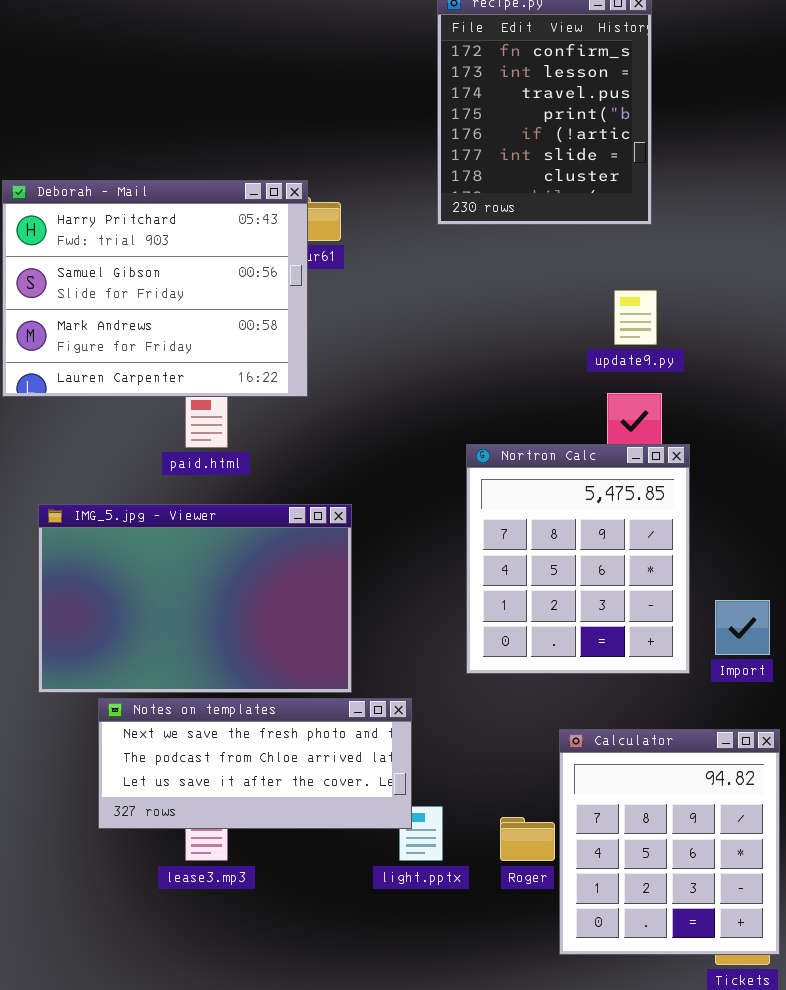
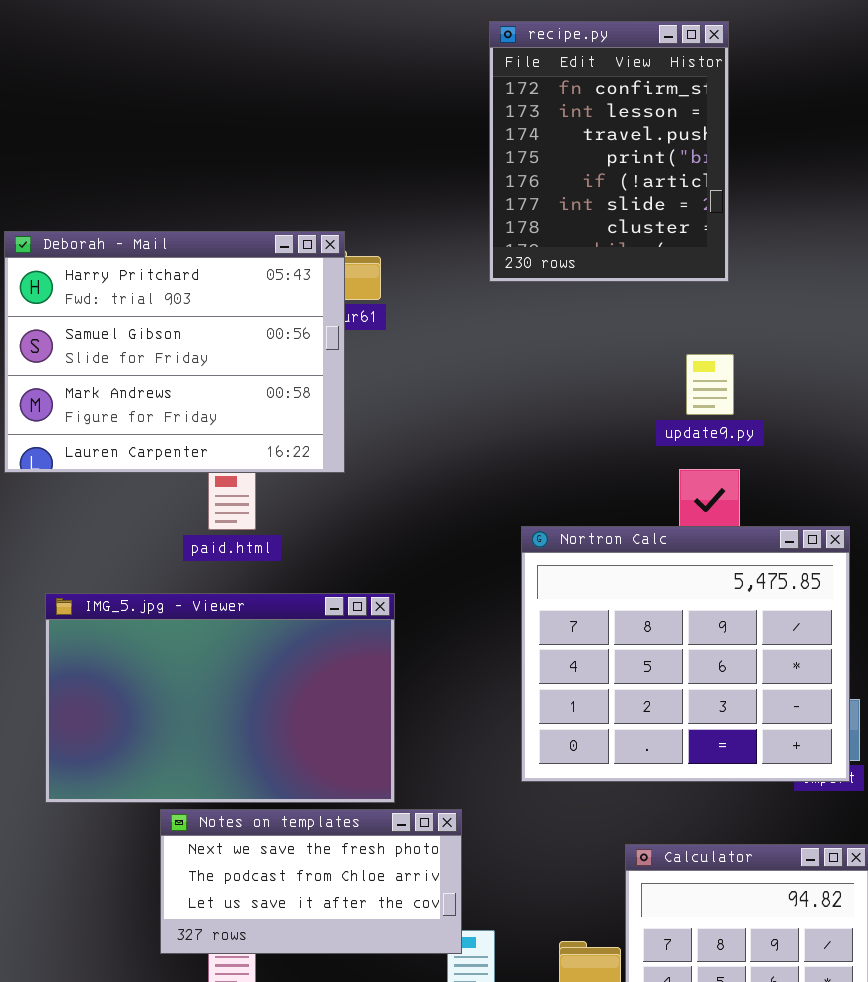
Nortron Calc: [466,444,690,674] -> [521,526,850,782], resized
Notes on templates: [98,698,412,829] -> [160,809,462,954], resized

